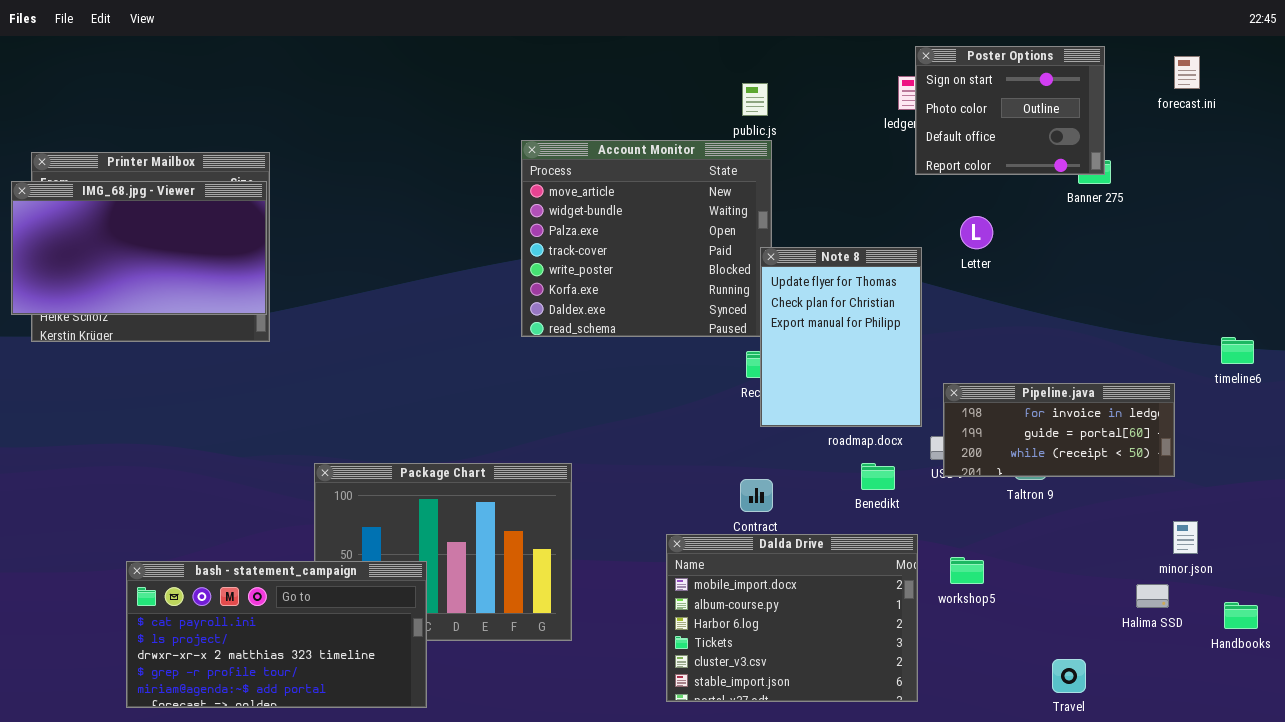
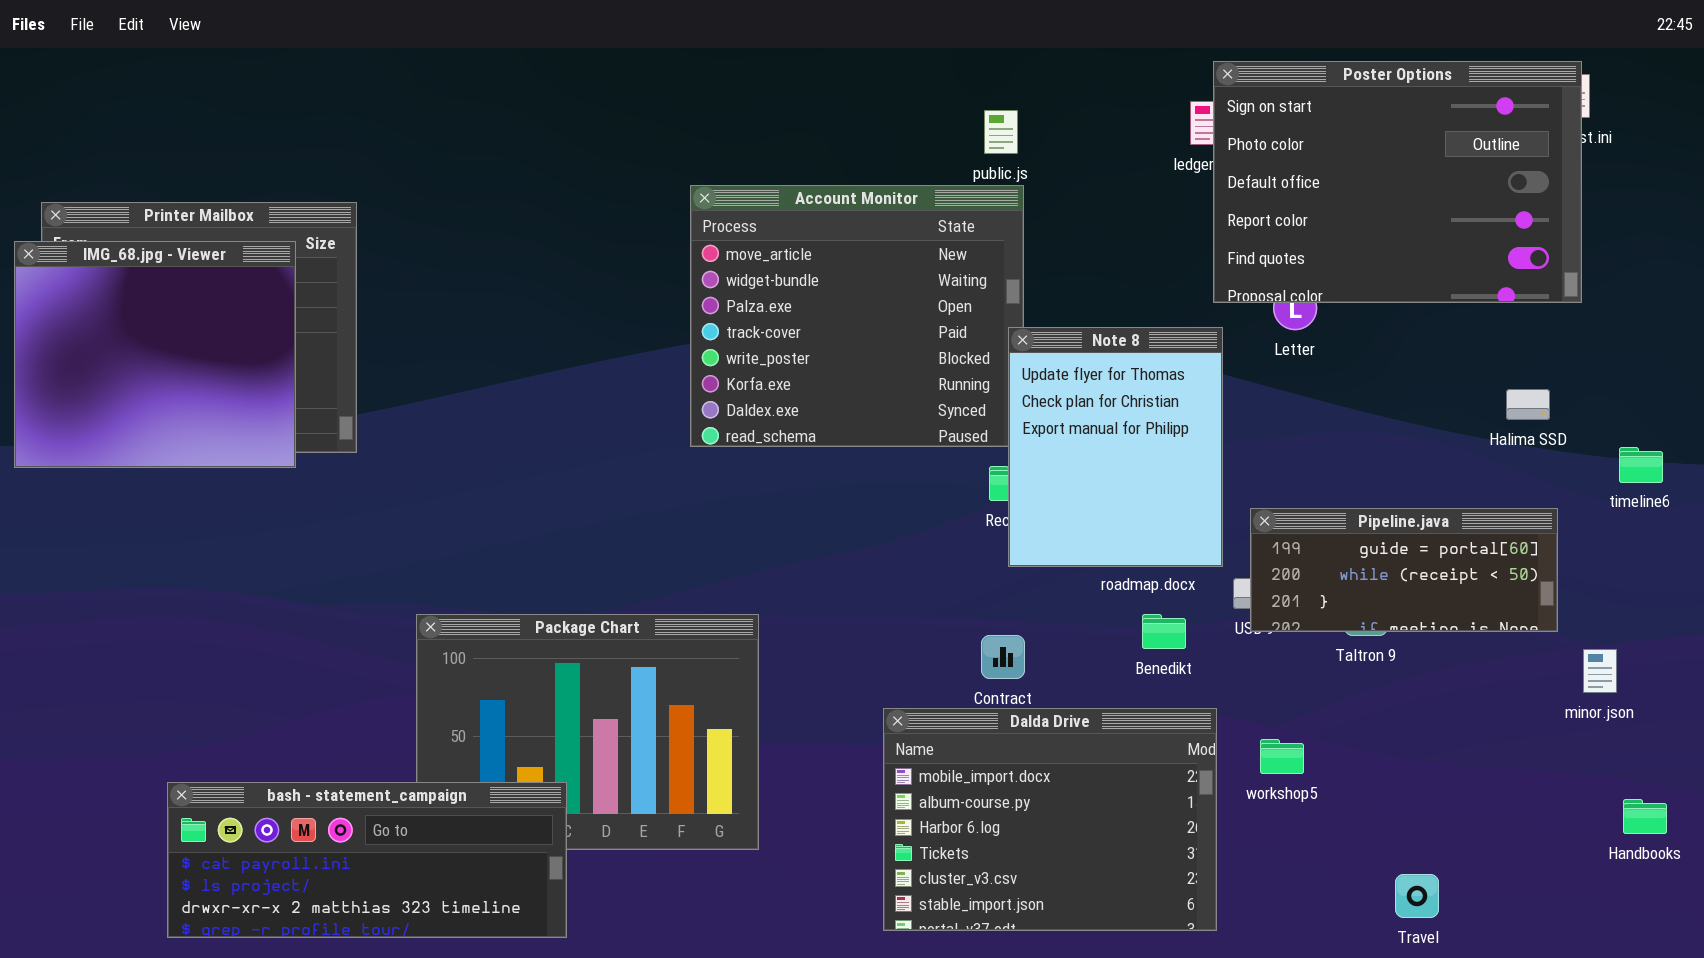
Poster Options: [915,46,1105,175] -> [1213,61,1582,303], resized
IMG_68.jpg - Viewer: [11,181,267,315] -> [14,241,296,468], resized
Pipeline.java: [943,383,1175,477] -> [1250,508,1558,632], scrolled down 1 row
minor.json: [1173,521,1198,554] -> [1583,649,1617,693], moved
bash - statement_campaign: [126,561,427,708] -> [167,782,567,938], resized
Halima SSD: [1136,584,1169,608] -> [1506,389,1550,420], moved

